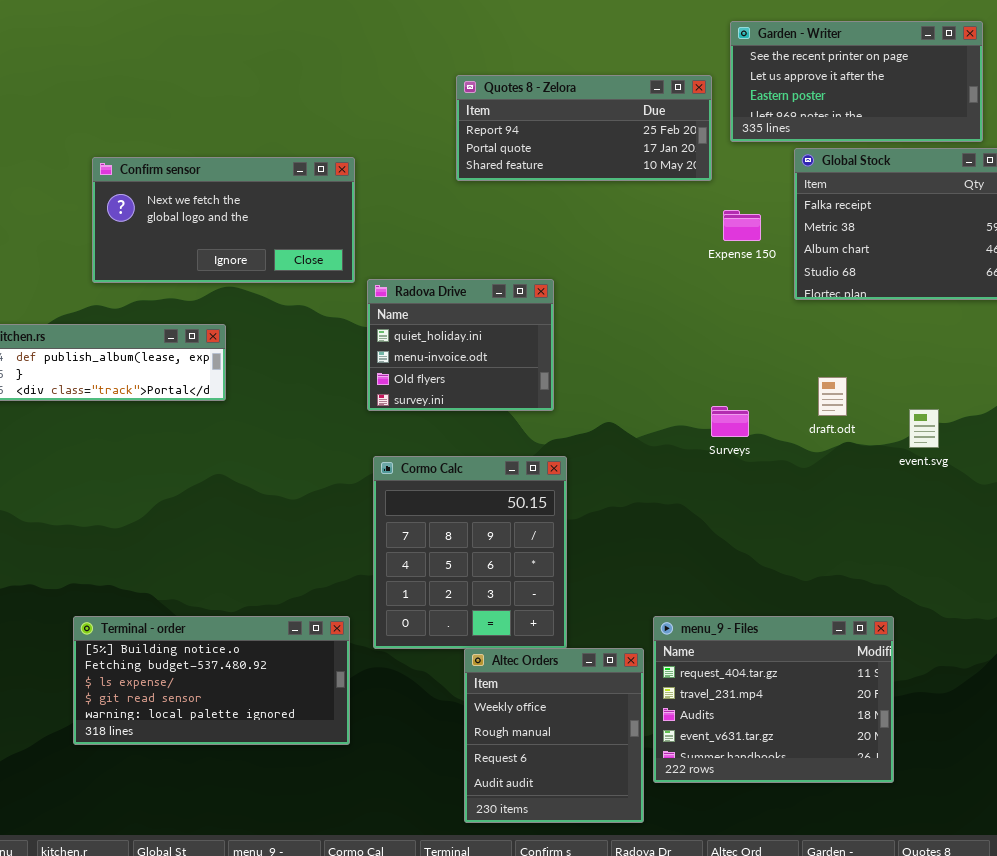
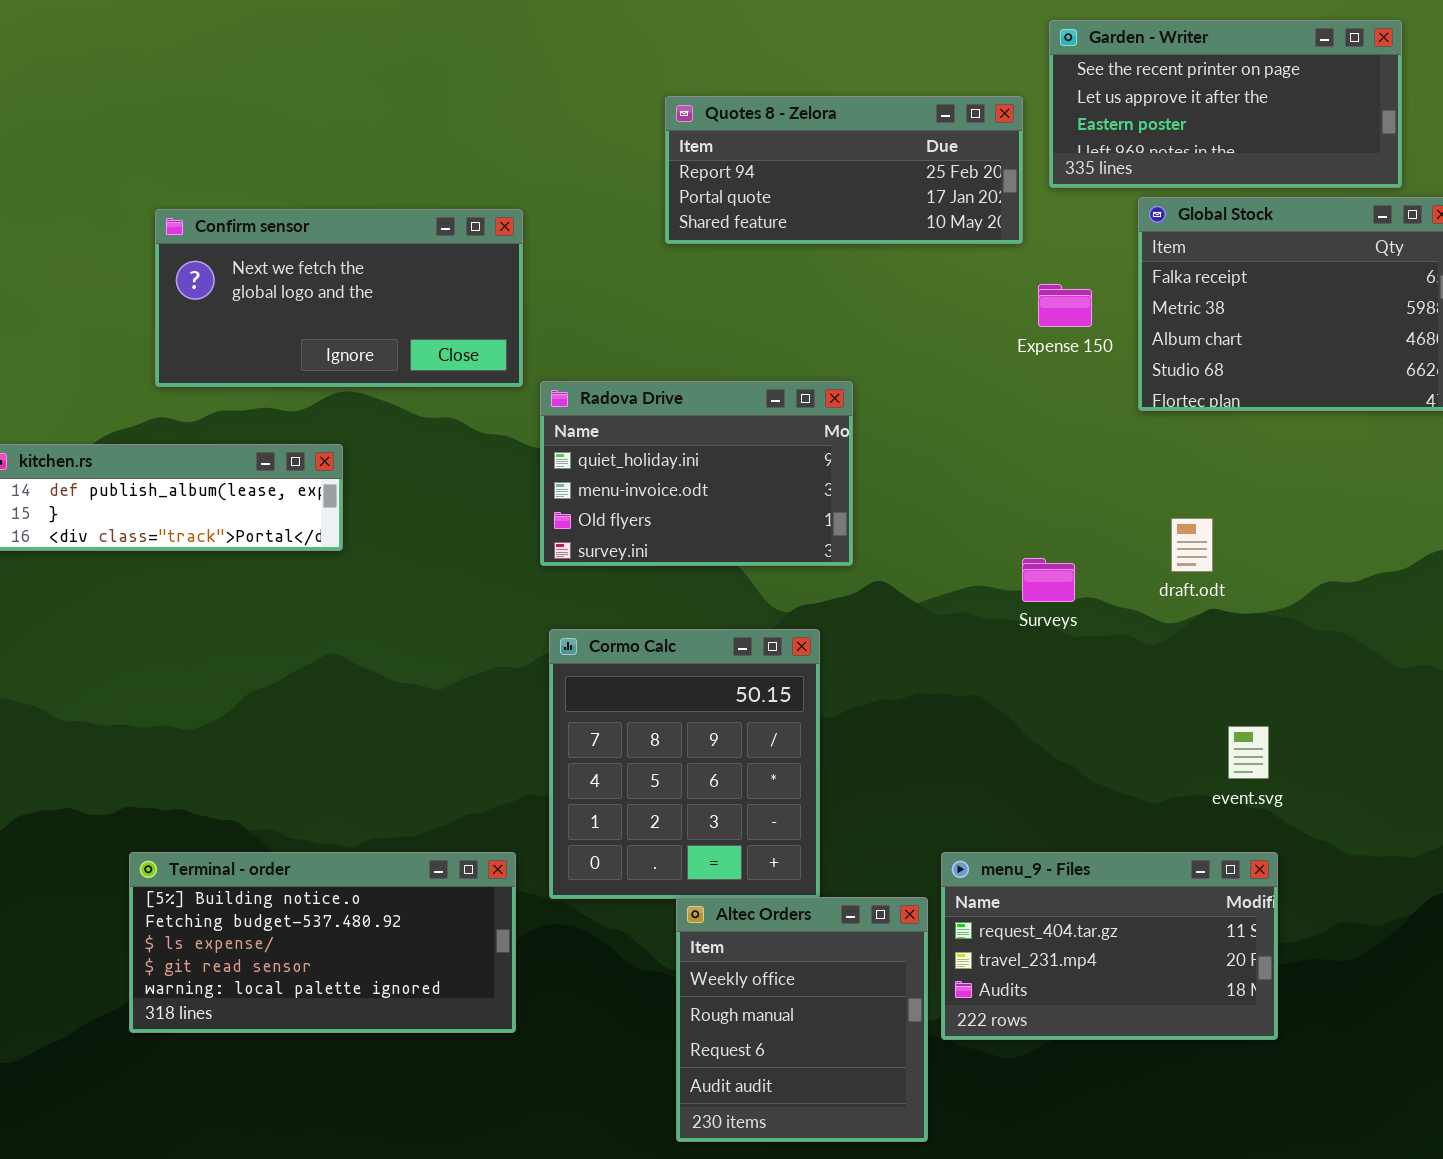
Radova Drive: [367,279,554,411] -> [540,381,853,566], resized
event.svg: [909,409,939,448] -> [1228,726,1269,779], moved
menu_9 - Files: [653,616,894,783] -> [941,852,1278,1040], resized

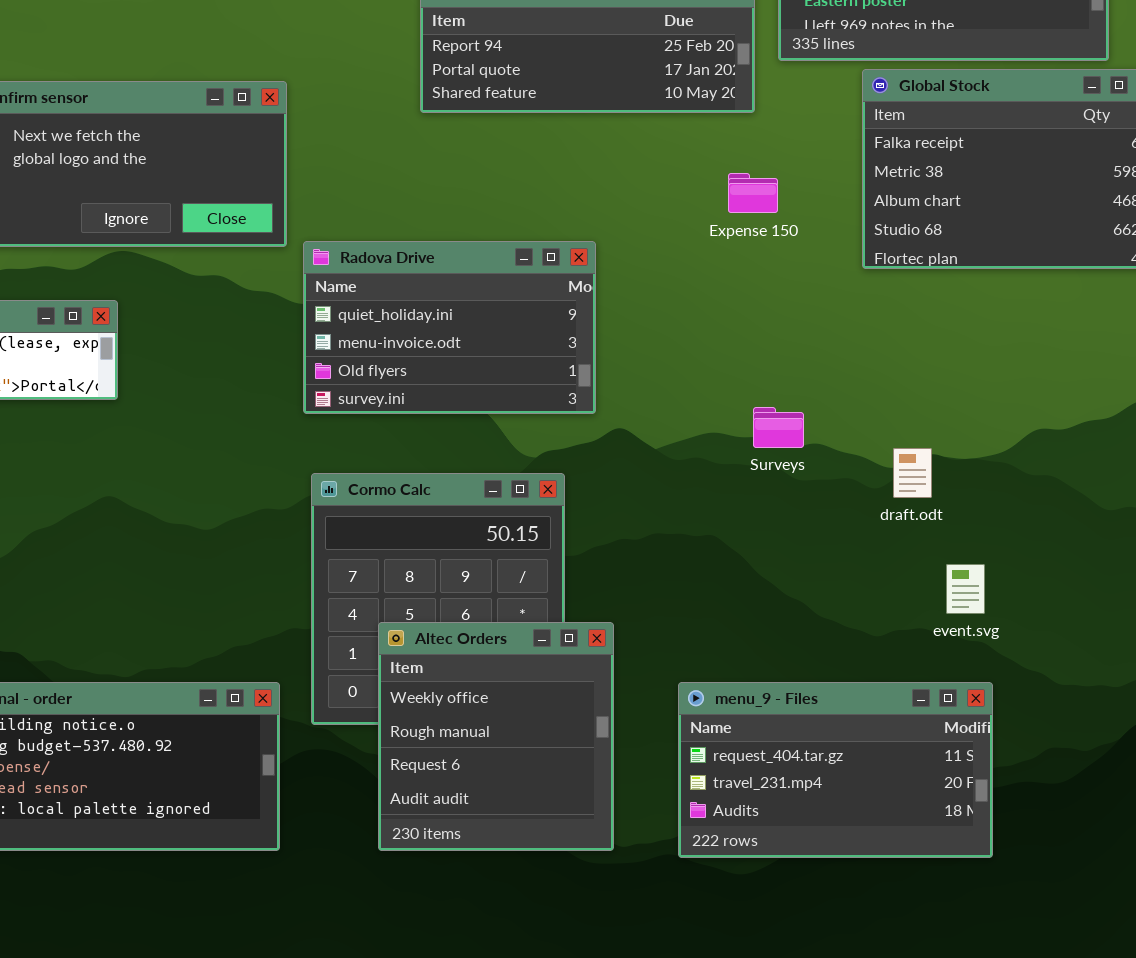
Expense 150: [1038,284,1092,327] -> [728,173,778,213], moved
draft.odt: [1171,518,1213,572] -> [893,448,932,498], moved
Altec Orders: [676,897,928,1142] -> [378,622,614,851], moved

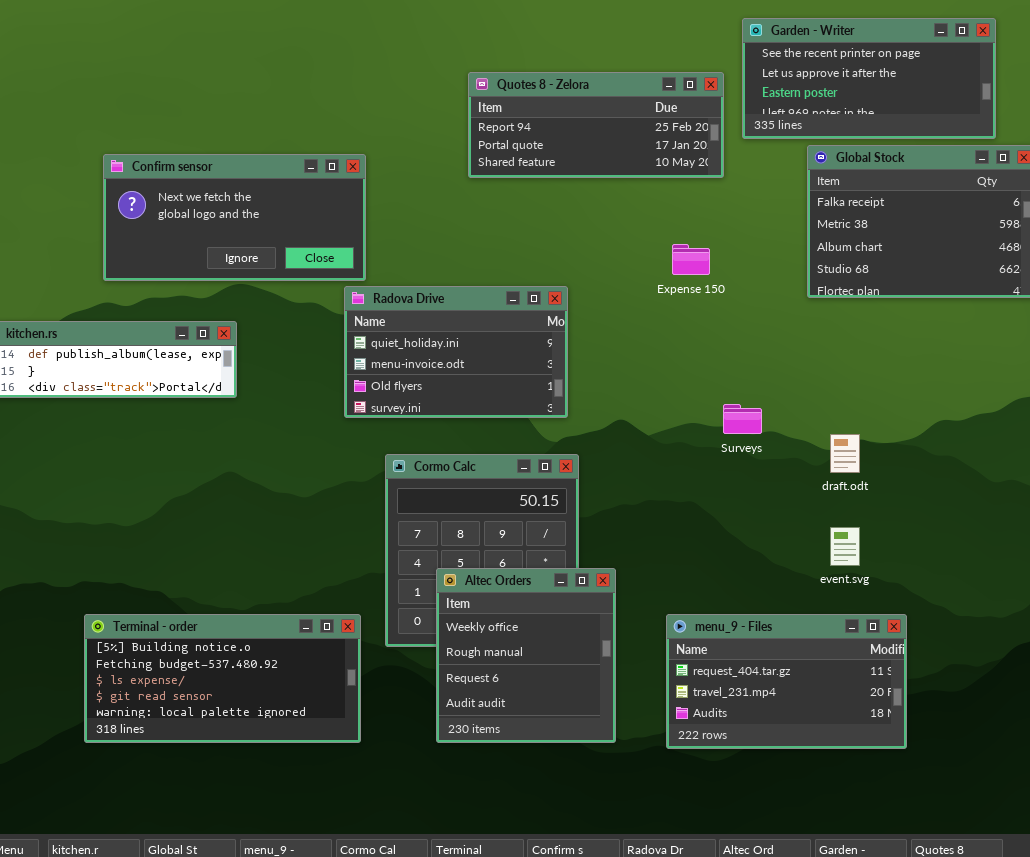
Expense 150: [728,173,778,213] -> [672,244,710,275], moved
Radova Drive: [303,241,596,414] -> [344,286,568,418], moved
event.svg: [946,564,985,614] -> [830,527,860,566], moved

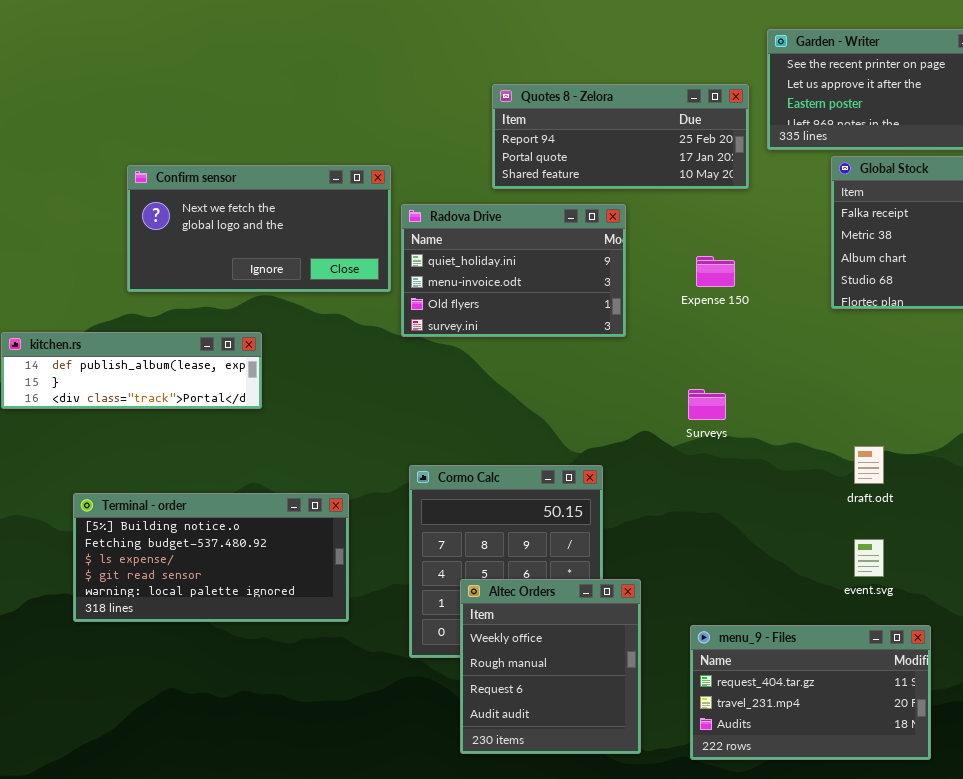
Radova Drive: [344,286,568,418] -> [401,204,626,337], moved
Surveys: [723,404,762,434] -> [688,389,726,420], moved
Terminal - order: [84,614,361,743] -> [73,493,349,622], moved

